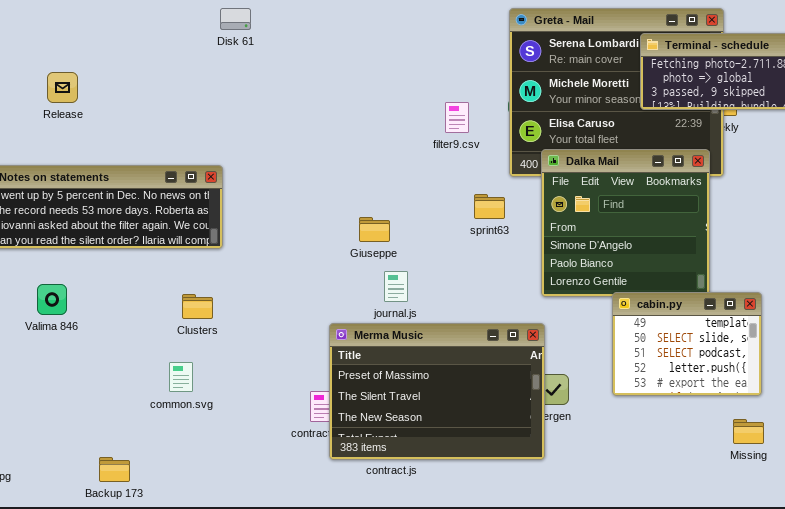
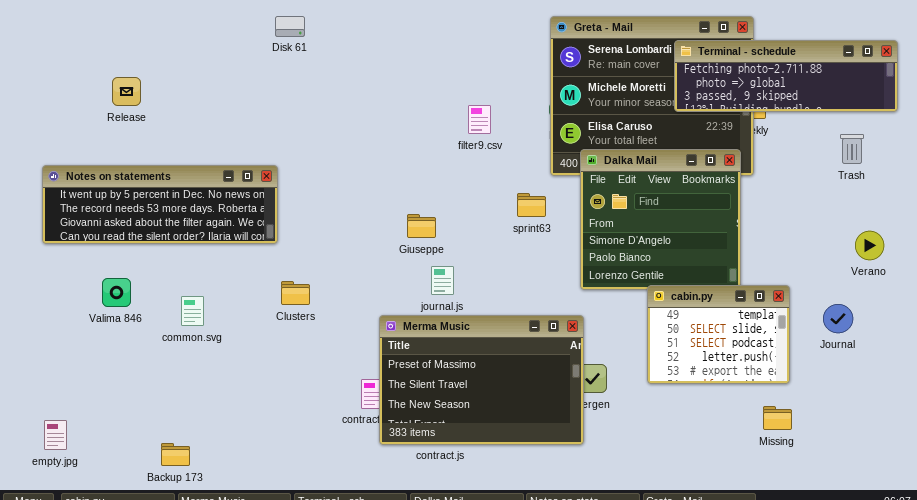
filter9.csv: [445,102,469,133] -> [468,105,491,134], moved
Clusters: [182,294,213,319] -> [281,281,310,305], moved
common.svg: [169,362,193,392] -> [181,296,204,326], moved

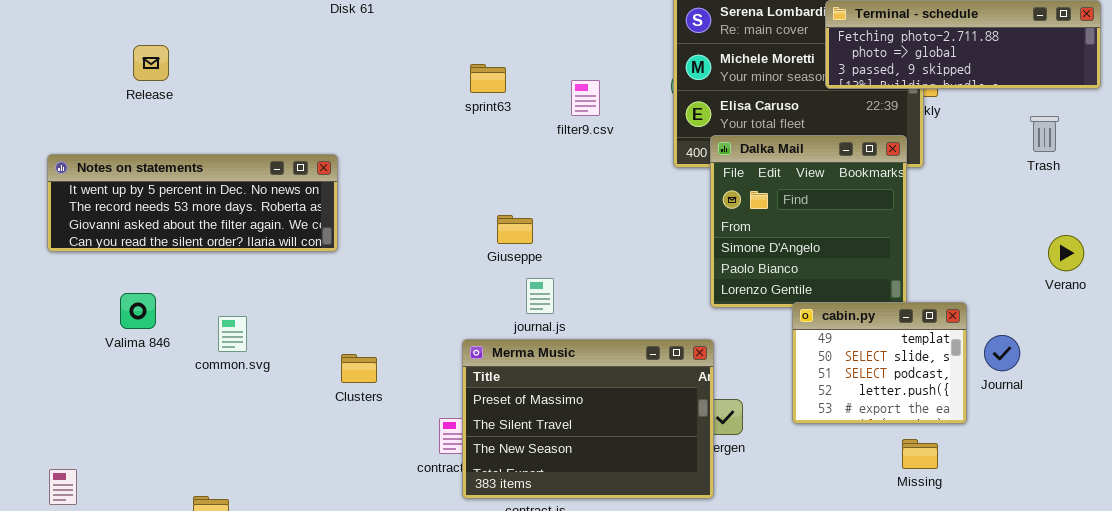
sprint63: [517,193,546,217] -> [470,64,506,93], moved
Clusters: [281,281,310,305] -> [341,354,377,383], moved
Journal: [823,304,853,333] -> [984,335,1020,371], moved
Missing: [763,406,792,430] -> [902,439,938,469], moved

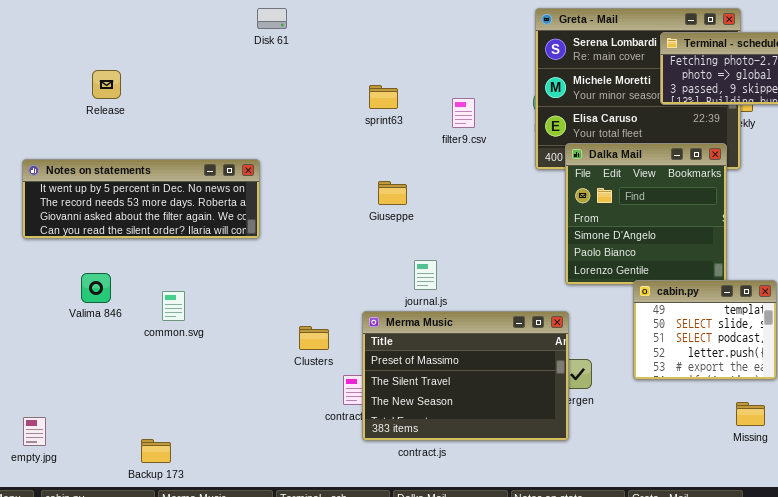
Giuseppe: [497,215,533,244] -> [378,181,407,205], moved
Clusters: [341,354,377,383] -> [299,326,329,350], moved
Missing: [902,439,938,469] -> [736,402,765,426], moved

